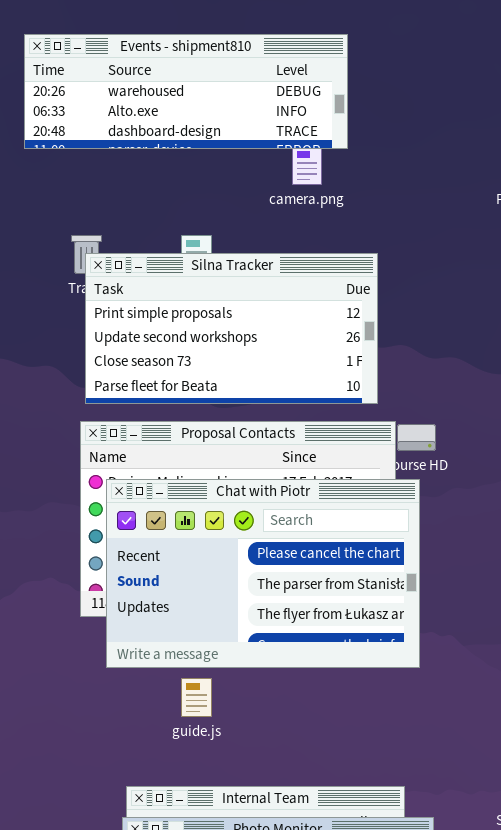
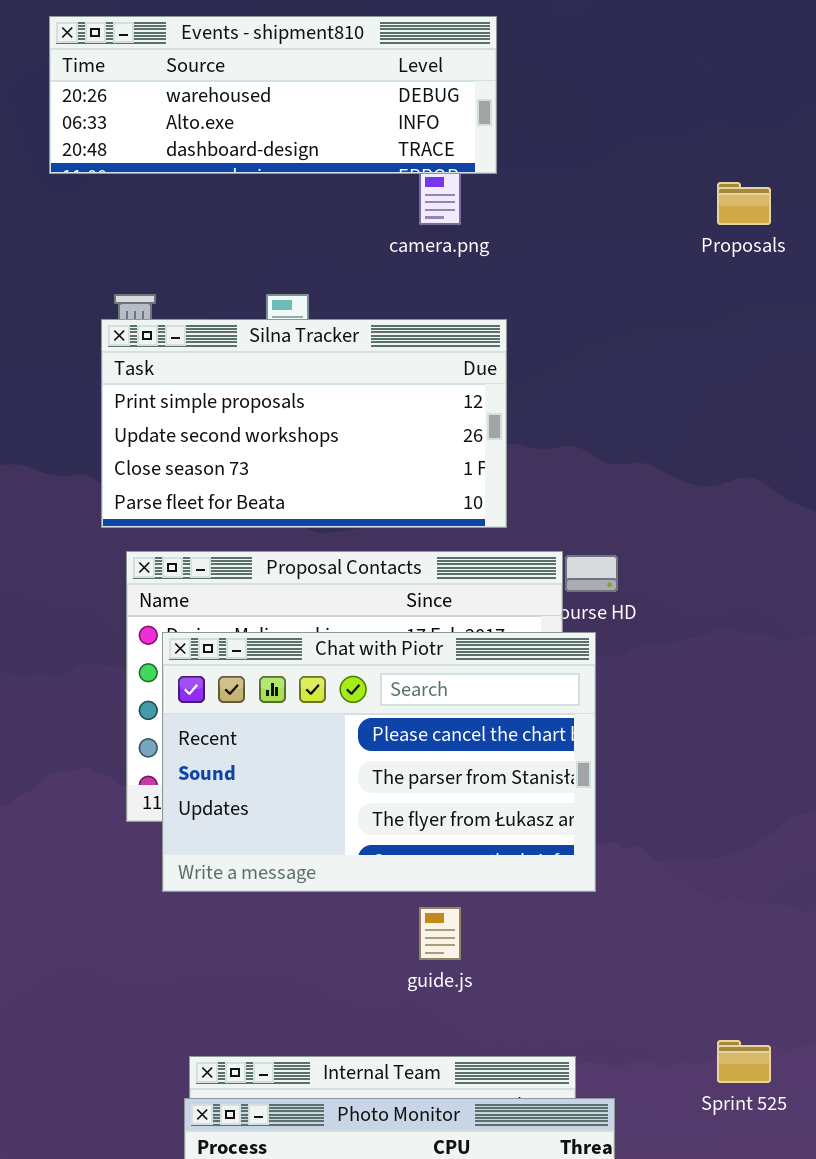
Silna Tracker: [85,253,378,404] -> [101,319,507,528], moved
guide.js: [181,678,212,717] -> [419,907,461,960], moved

